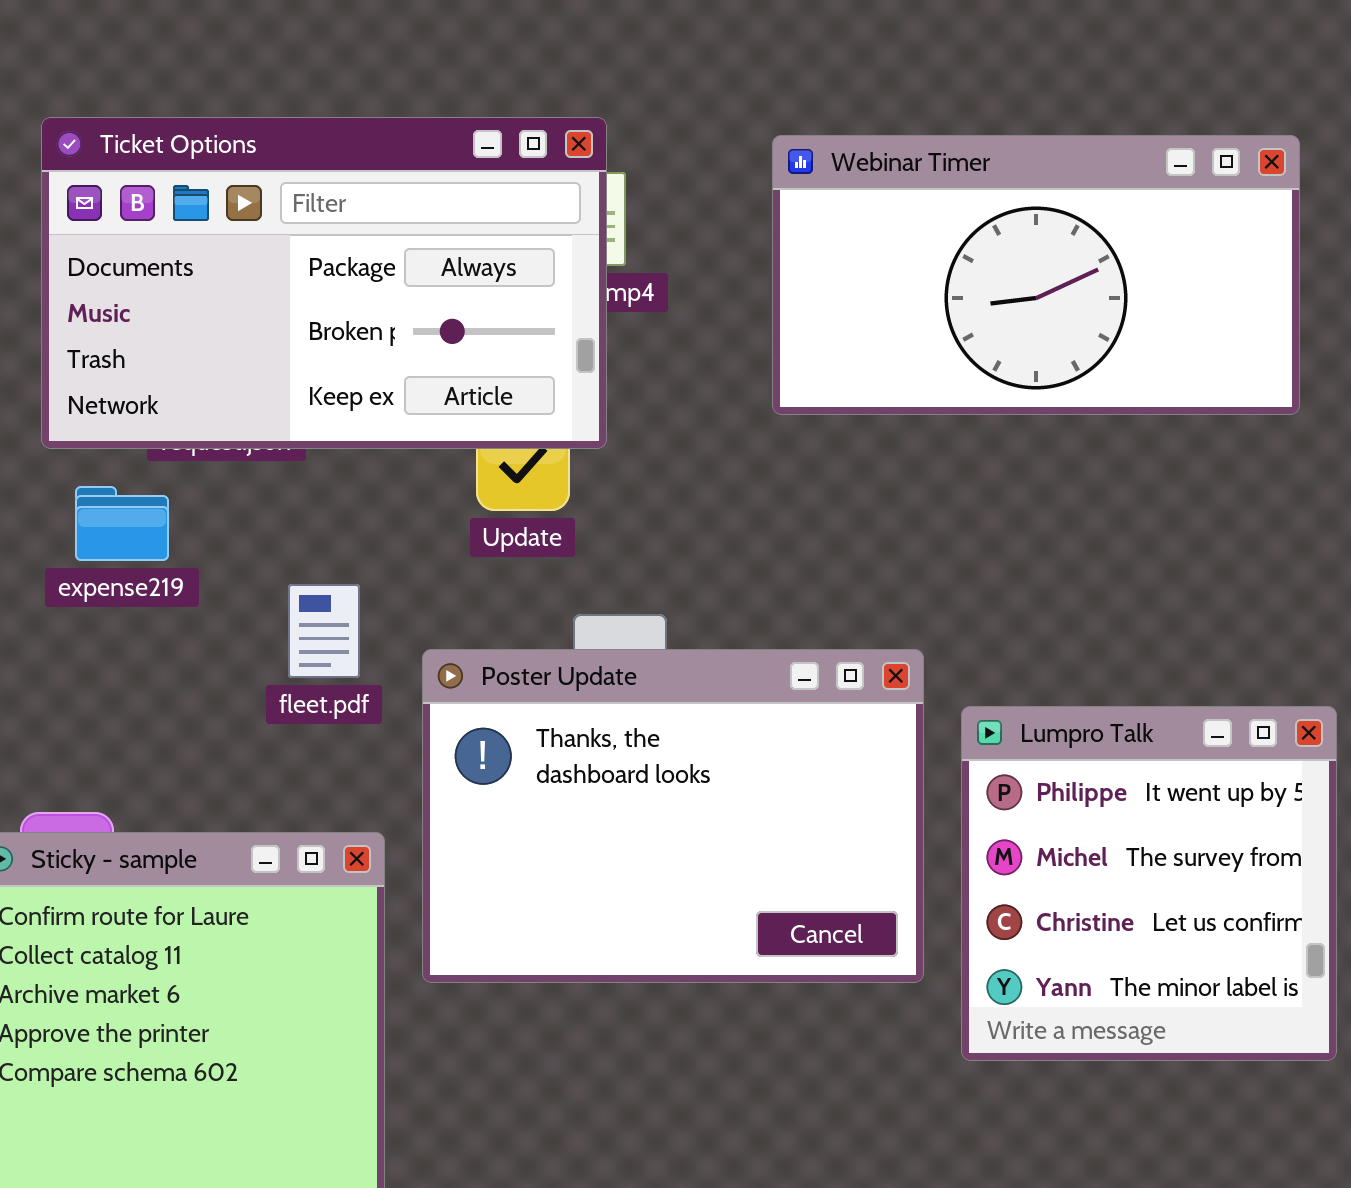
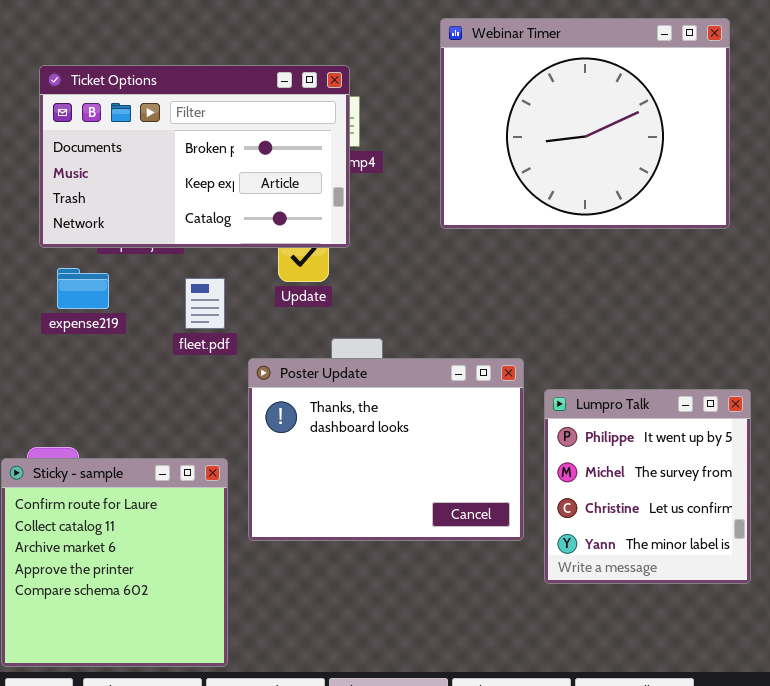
Ticket Options: [41,117,607,449] -> [39,65,350,248], scrolled down 1 row
Webinar Timer: [772,135,1300,415] -> [440,18,730,229], resized
fleet.pdf: [288,584,360,678] -> [185,278,225,329], moved

